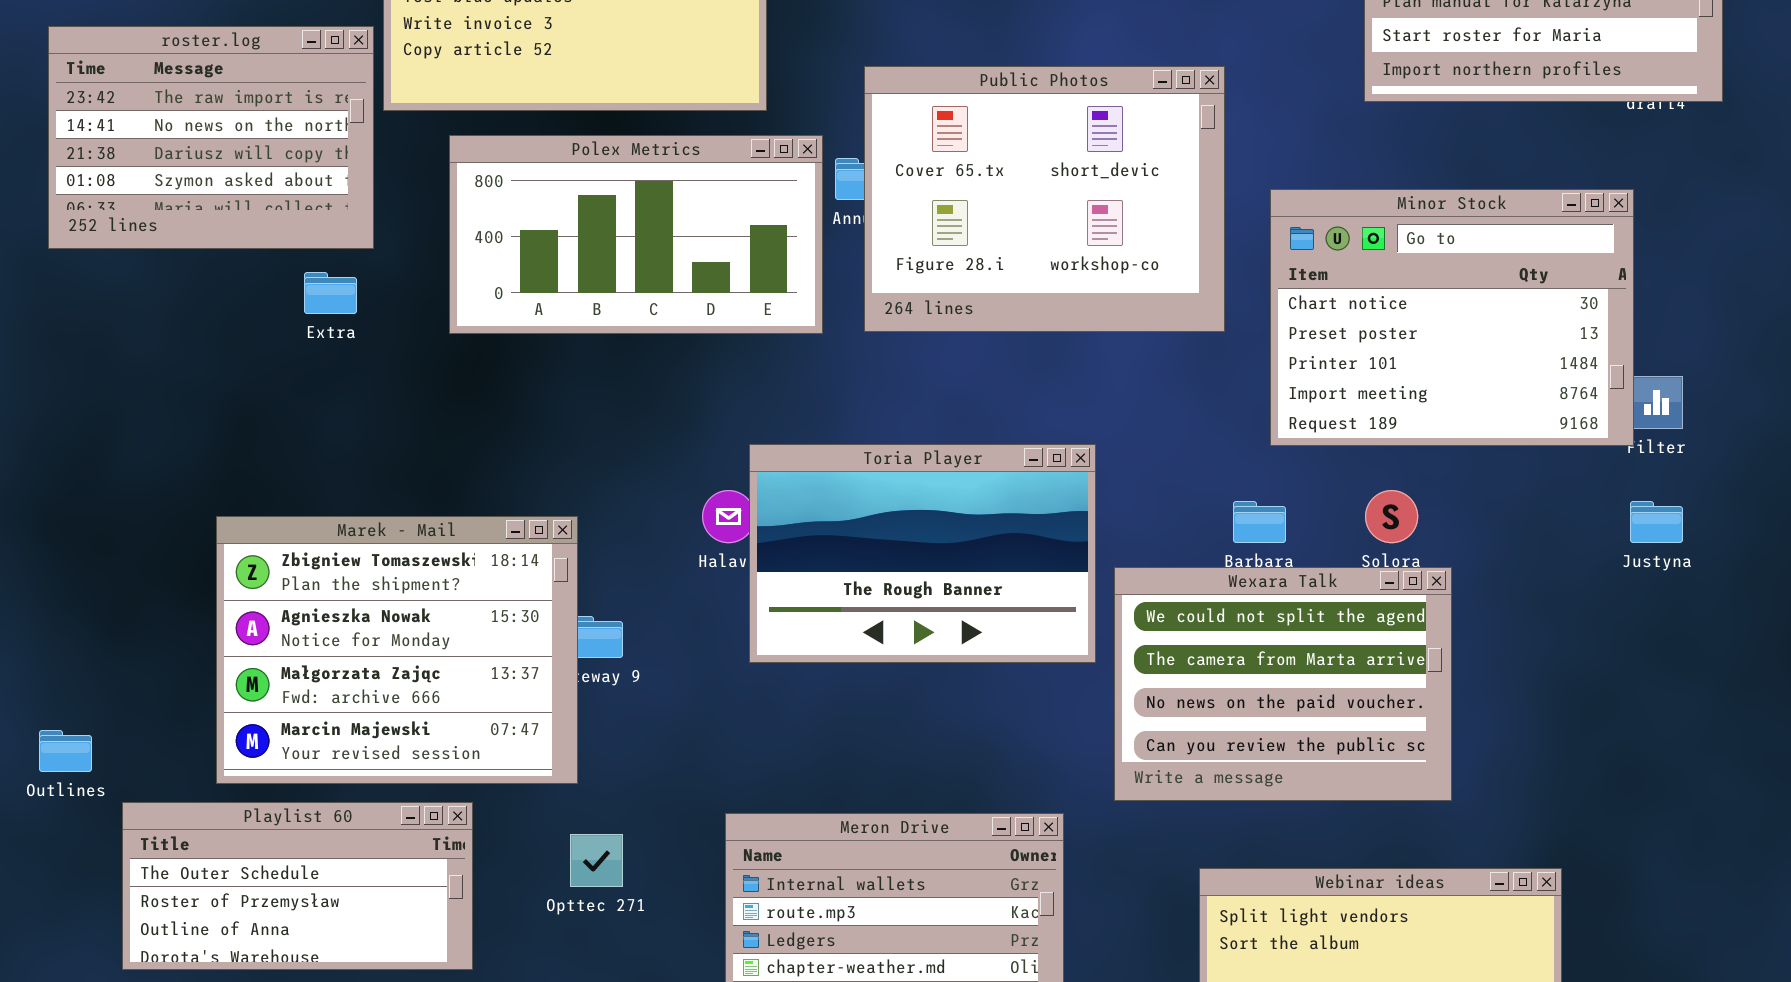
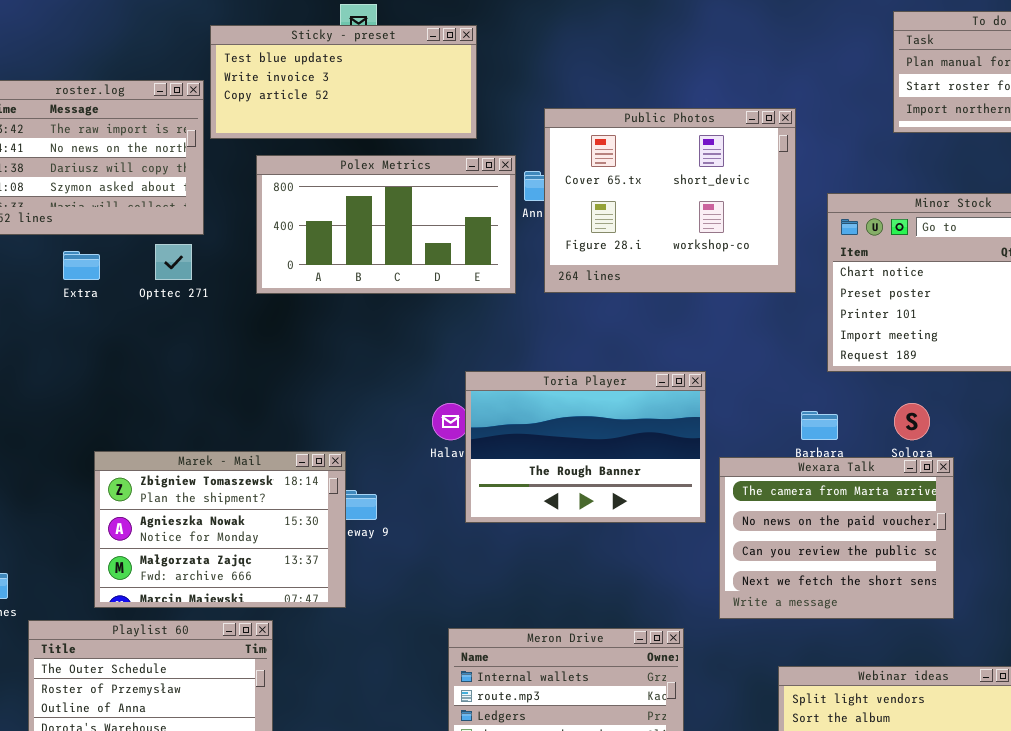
Extra: [304,272,357,314] -> [63,251,100,280], moved
Marek - Mail: [216,516,578,784] -> [94,451,346,608], resized
Wexara Talk: [1114,567,1452,801] -> [719,457,954,619], scrolled down 1 row
Opttec 271: [570,834,623,887] -> [155,244,192,280], moved

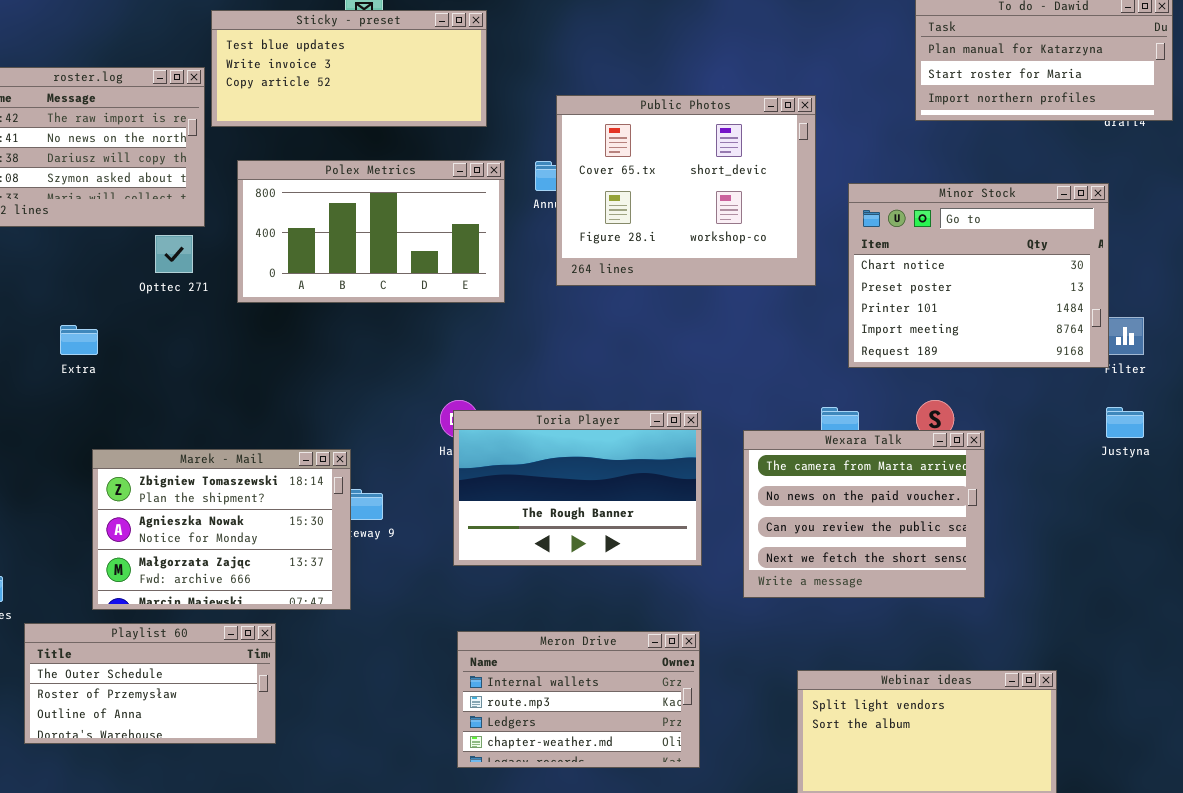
Polex Metrics: [256,155,516,294] -> [237,160,505,303], moved
Extra: [63,251,100,280] -> [60,325,98,355], moved
Toria Player: [465,371,706,523] -> [453,410,702,566], moved
Wexara Talk: [719,457,954,619] -> [743,430,985,598], moved

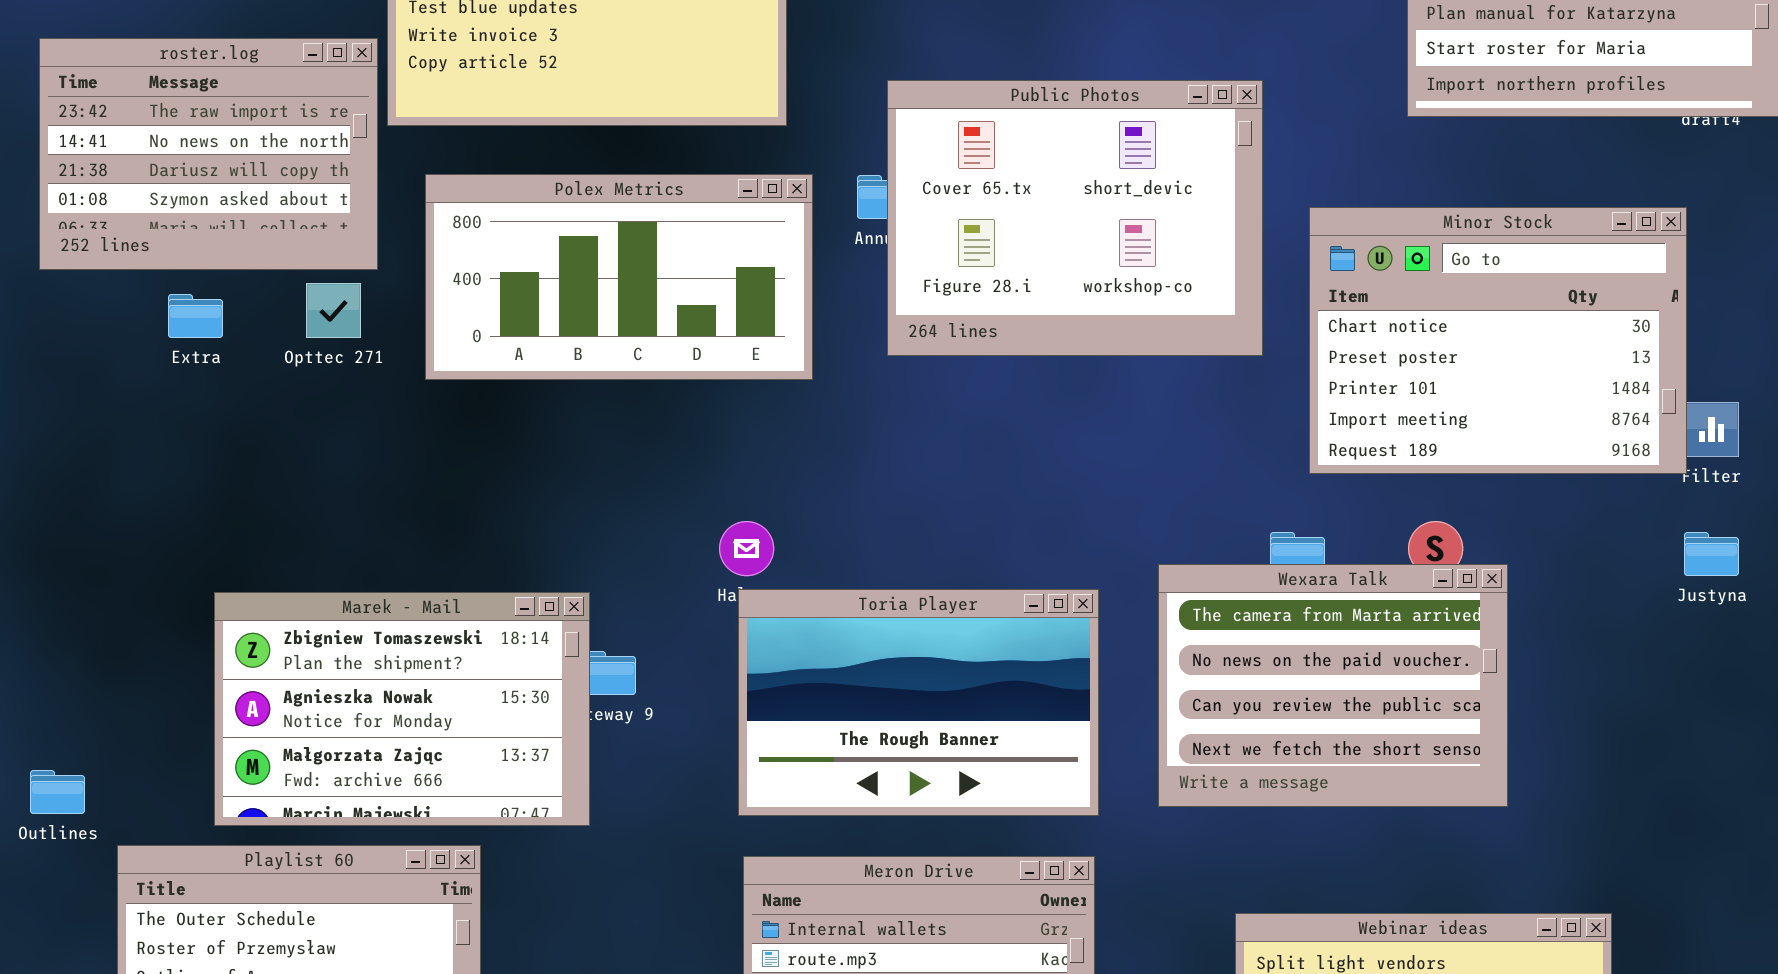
Extra: [60,325,98,355] -> [168,294,223,338], moved
Toria Player: [453,410,702,566] -> [738,589,1099,816], moved

